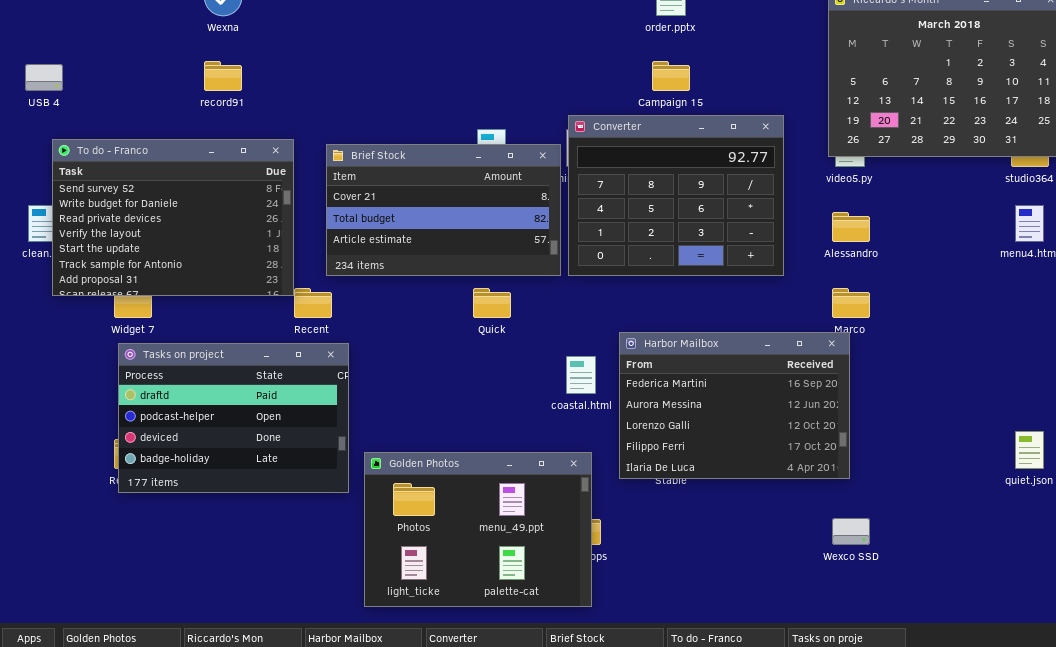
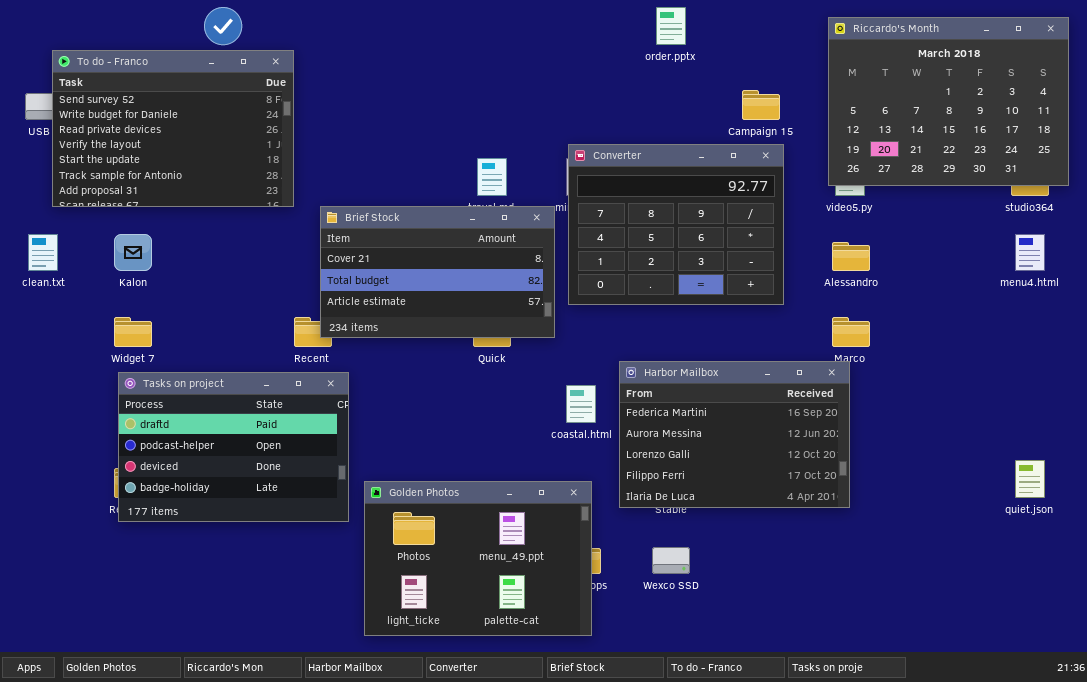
Campaign 15: [652,61,690,91] -> [742,90,780,120], moved
To do - Franco: [52,139,294,296] -> [52,50,294,207], moved
Brief Stock: [326,144,561,276] -> [320,206,555,338], moved
Wexco SSD: [832,518,870,545] -> [652,547,690,574], moved

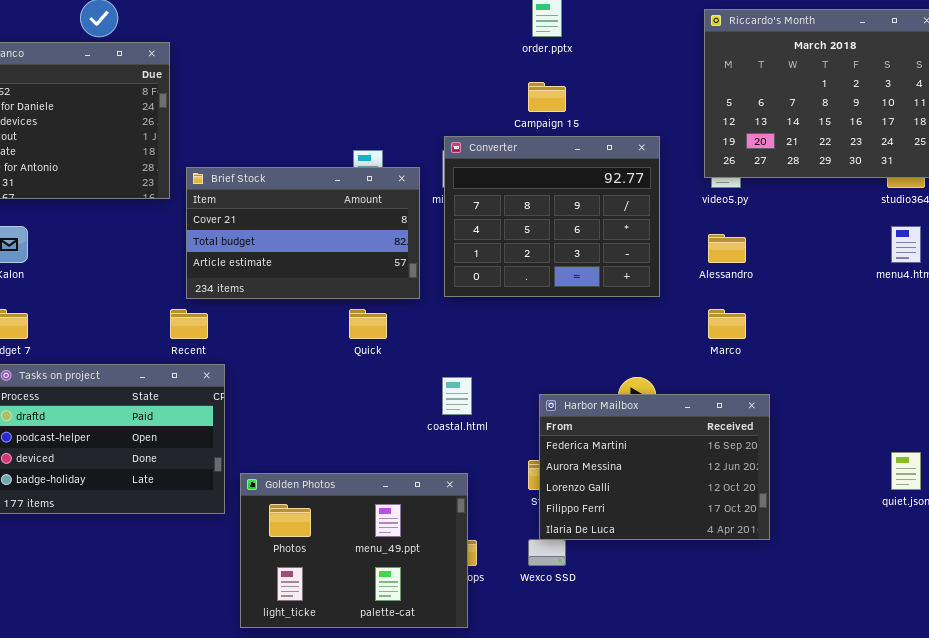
Campaign 15: [742,90,780,120] -> [528,82,566,112], moved
Brief Stock: [320,206,555,338] -> [186,167,420,299], moved
Harbor Mailbox: [619,361,850,508] -> [539,394,770,540], moved

